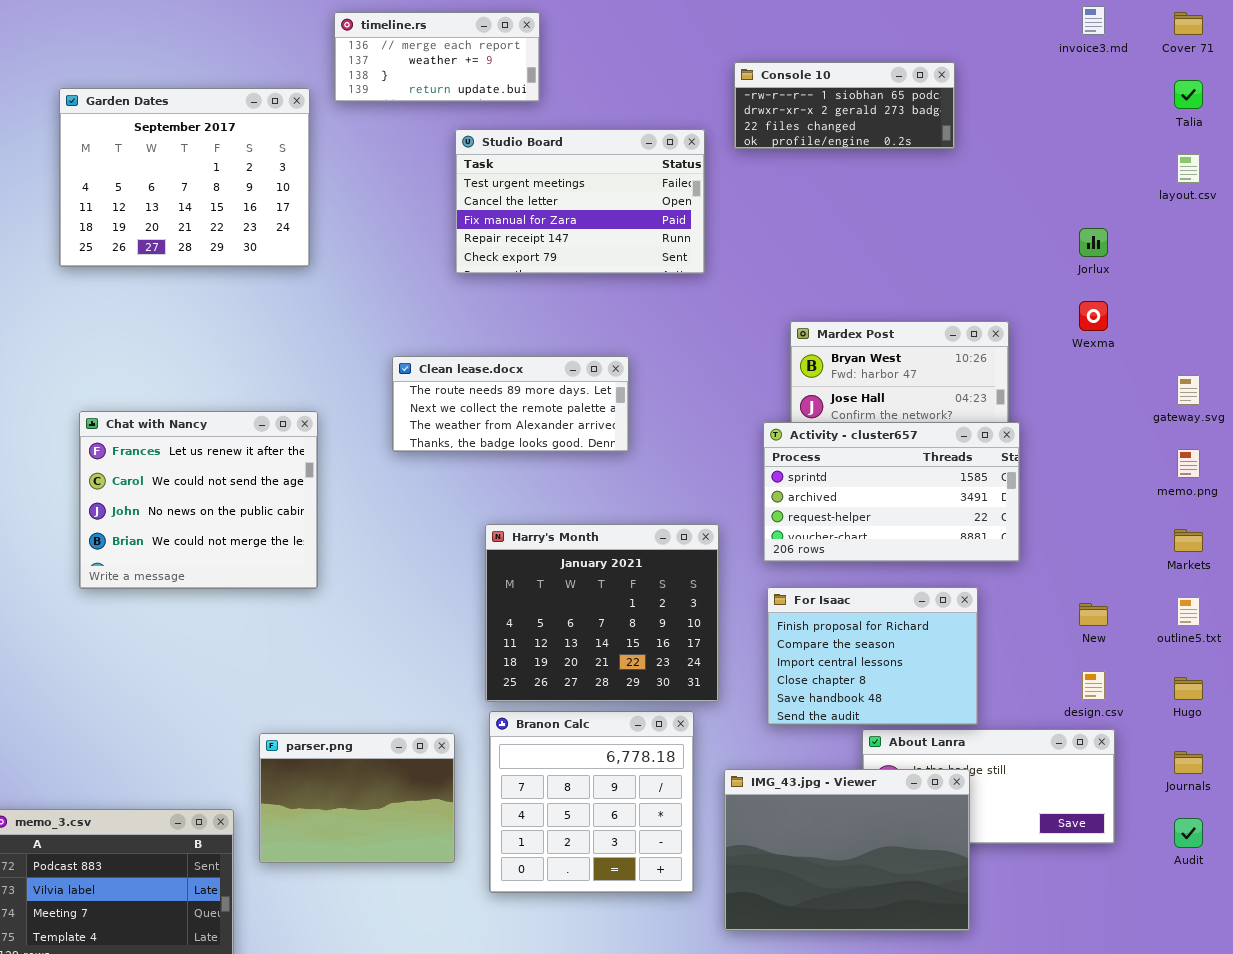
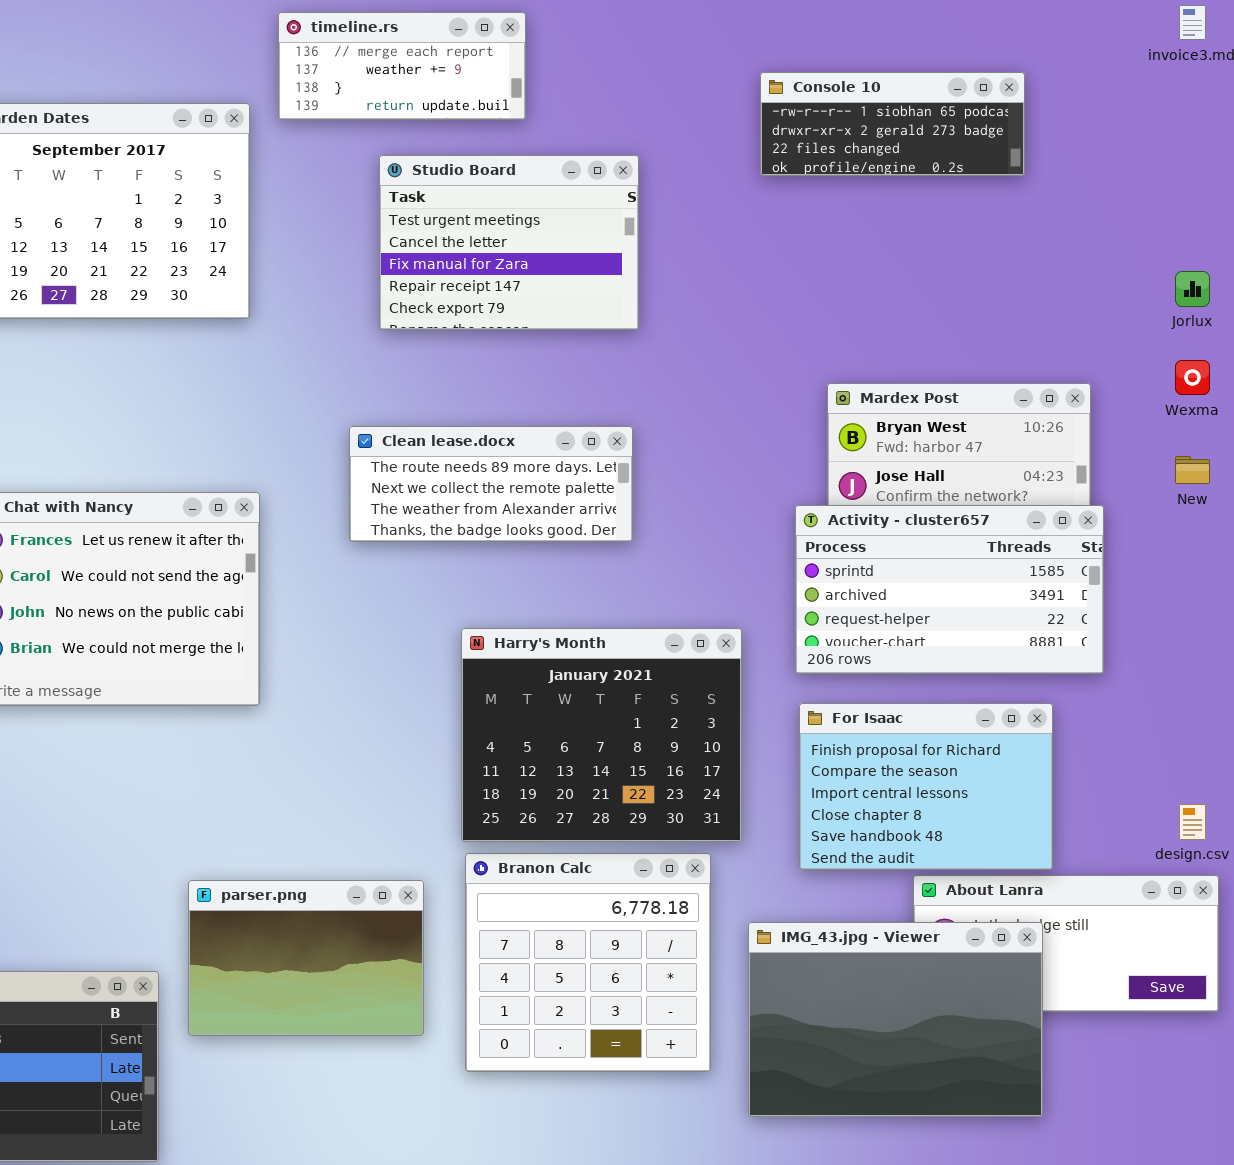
Studio Board: [455,129,705,274] -> [379,155,639,330], moved, resized
New: [1079,603,1108,626] -> [1175,456,1210,484], moved

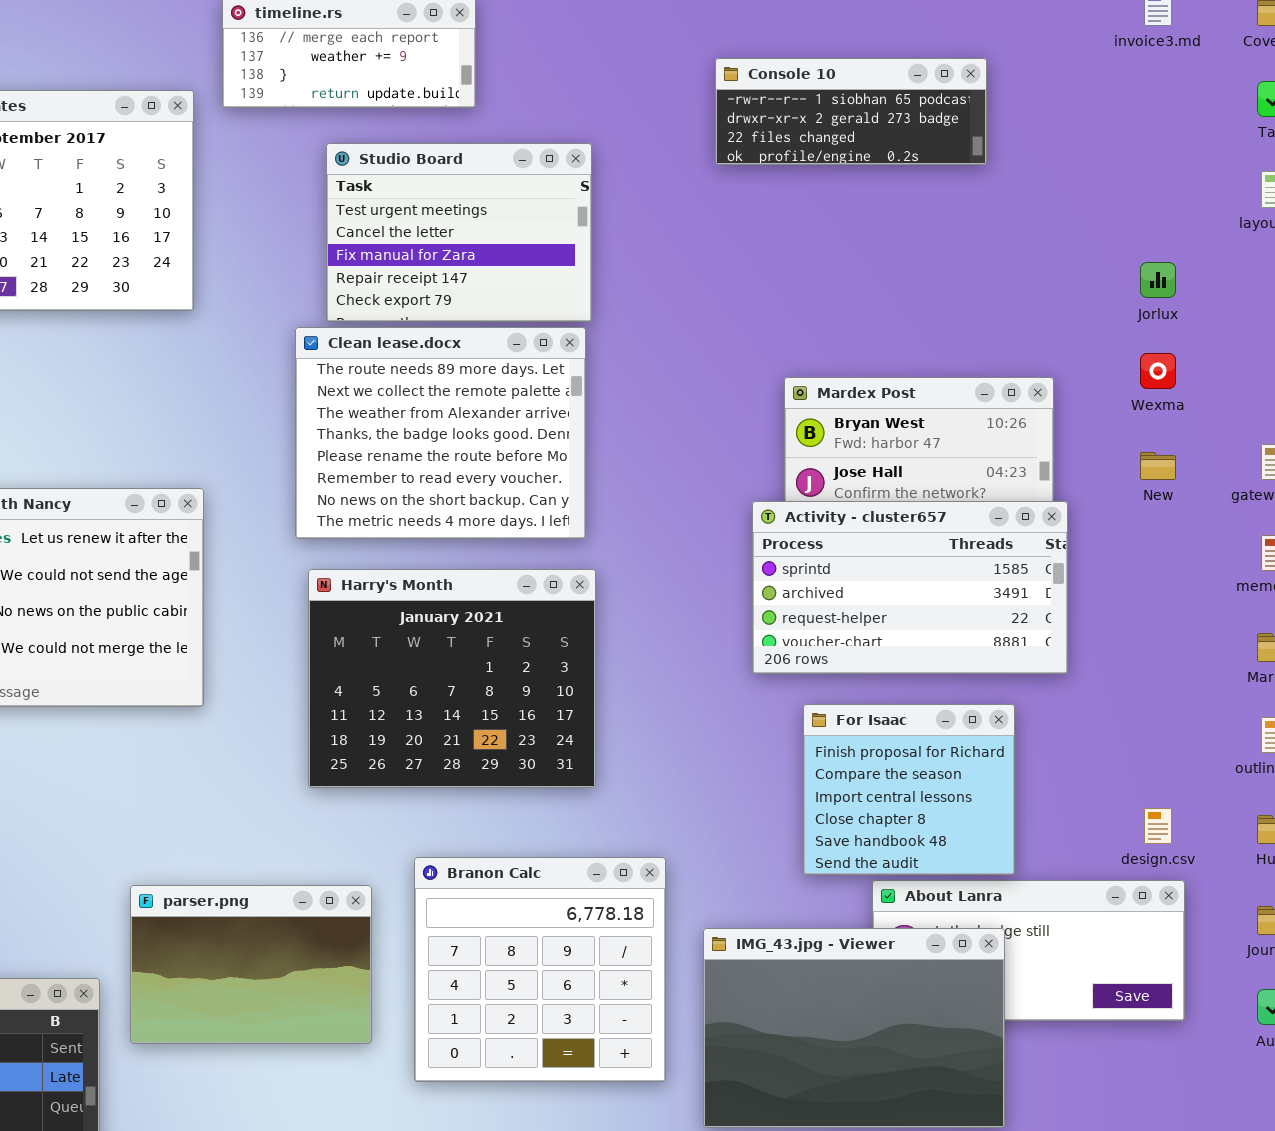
Clean lease.docx: [349,426,633,542] -> [295,327,586,539], resized
Harry's Month: [461,628,742,842] -> [308,569,596,788], moved
For Isaac: [799,703,1053,870] -> [803,704,1015,875], resized

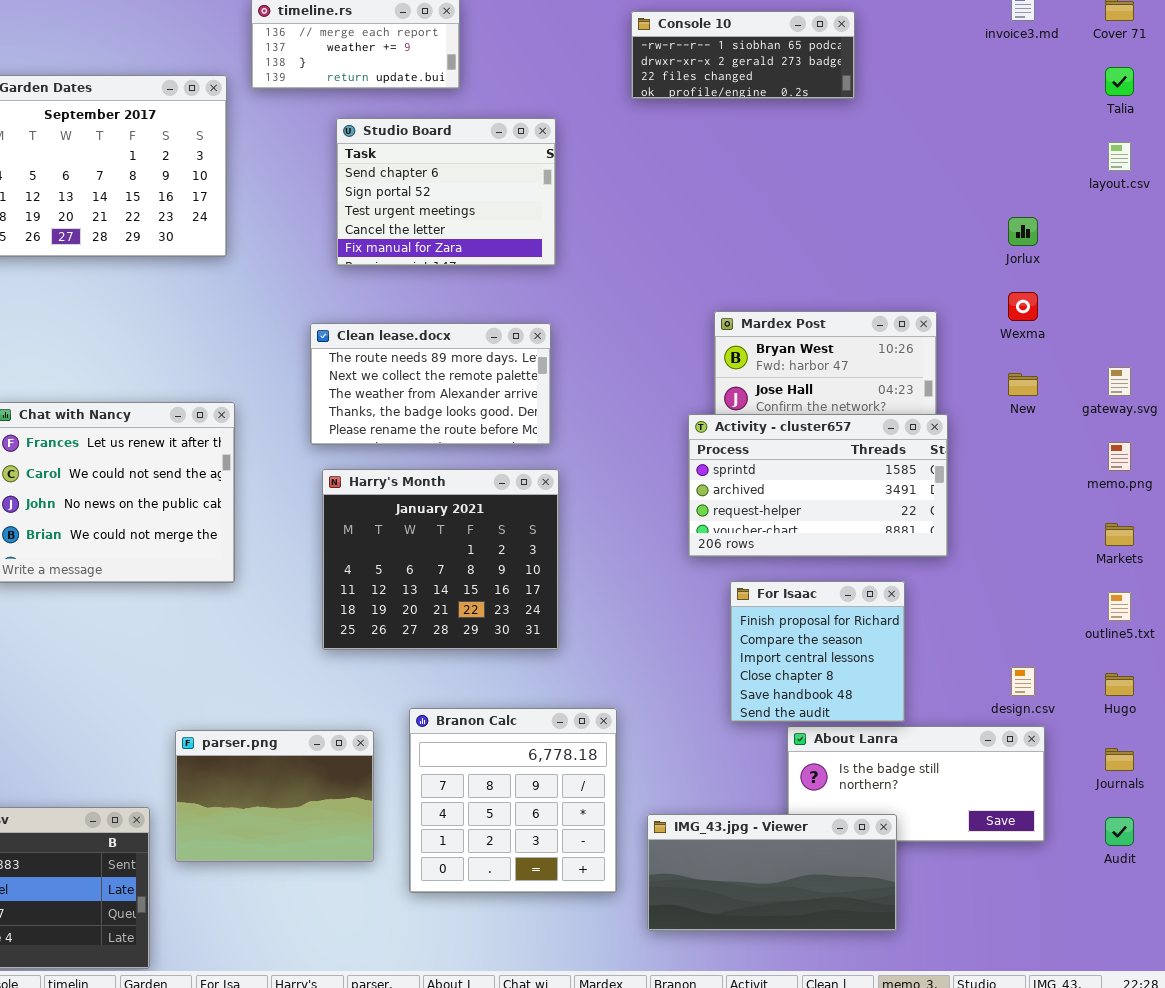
Console 10: [715,58,987,165] -> [631,11,855,99], moved
Studio Board: [326,143,592,322] -> [336,118,556,266], scrolled up 2 rows
Clean lease.docx: [295,327,586,539] -> [310,323,551,445], resized
IMG_43.jpg - Viewer: [703,928,1005,1128] -> [647,814,897,931], resized

